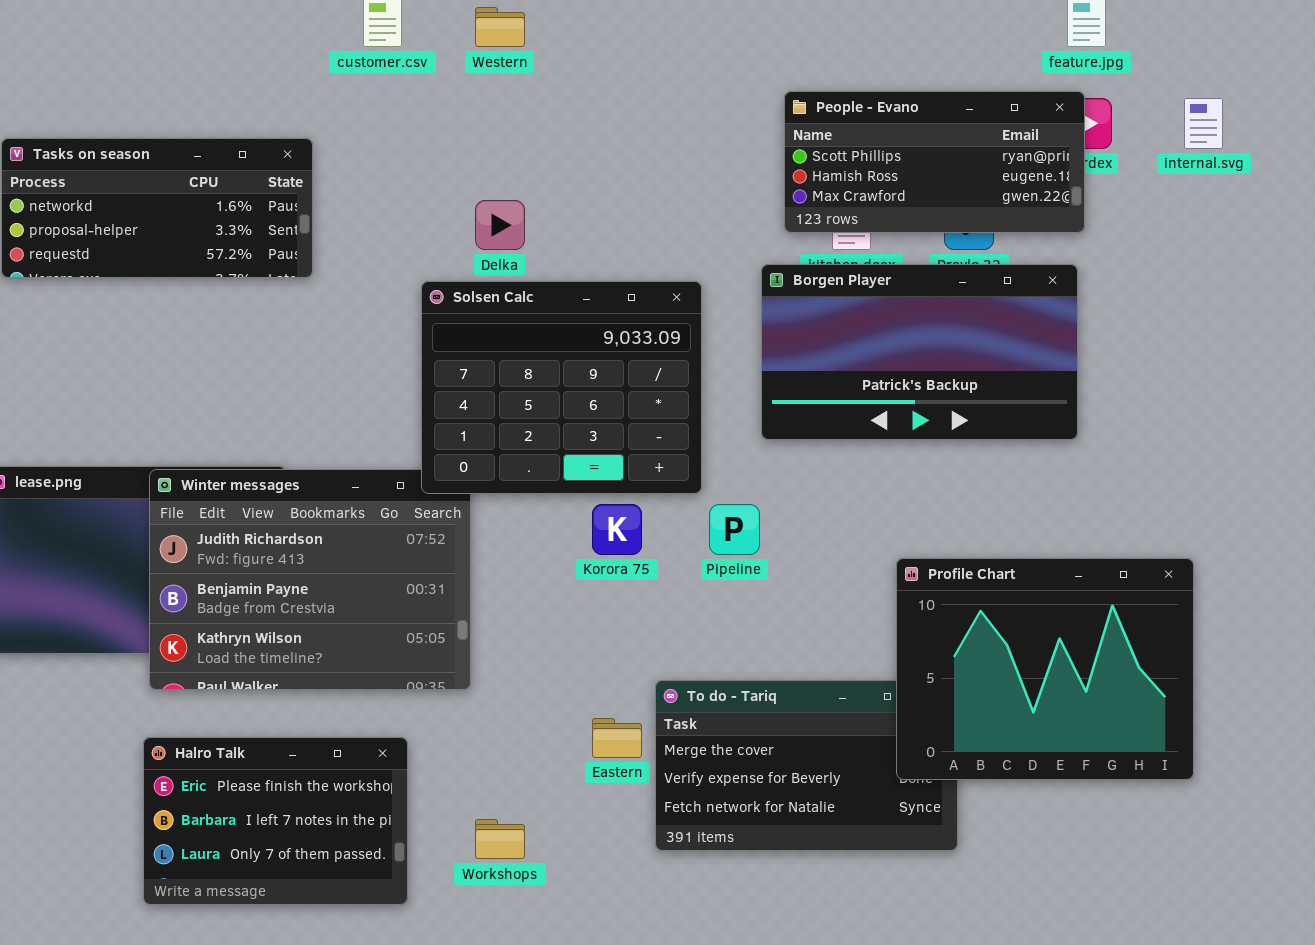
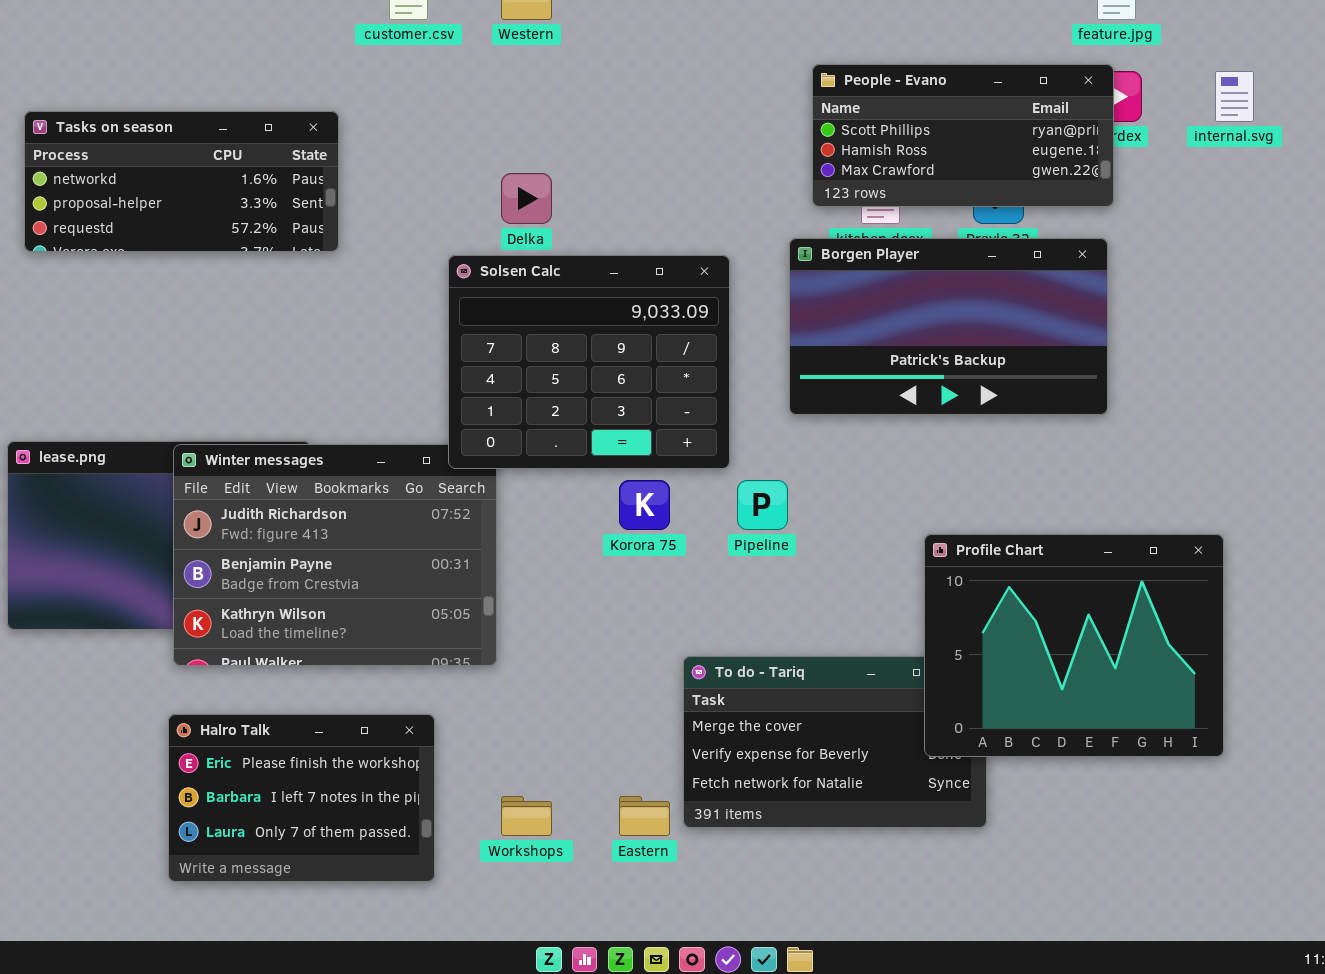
Eastern: [592,718,642,758] -> [619,796,670,836], moved

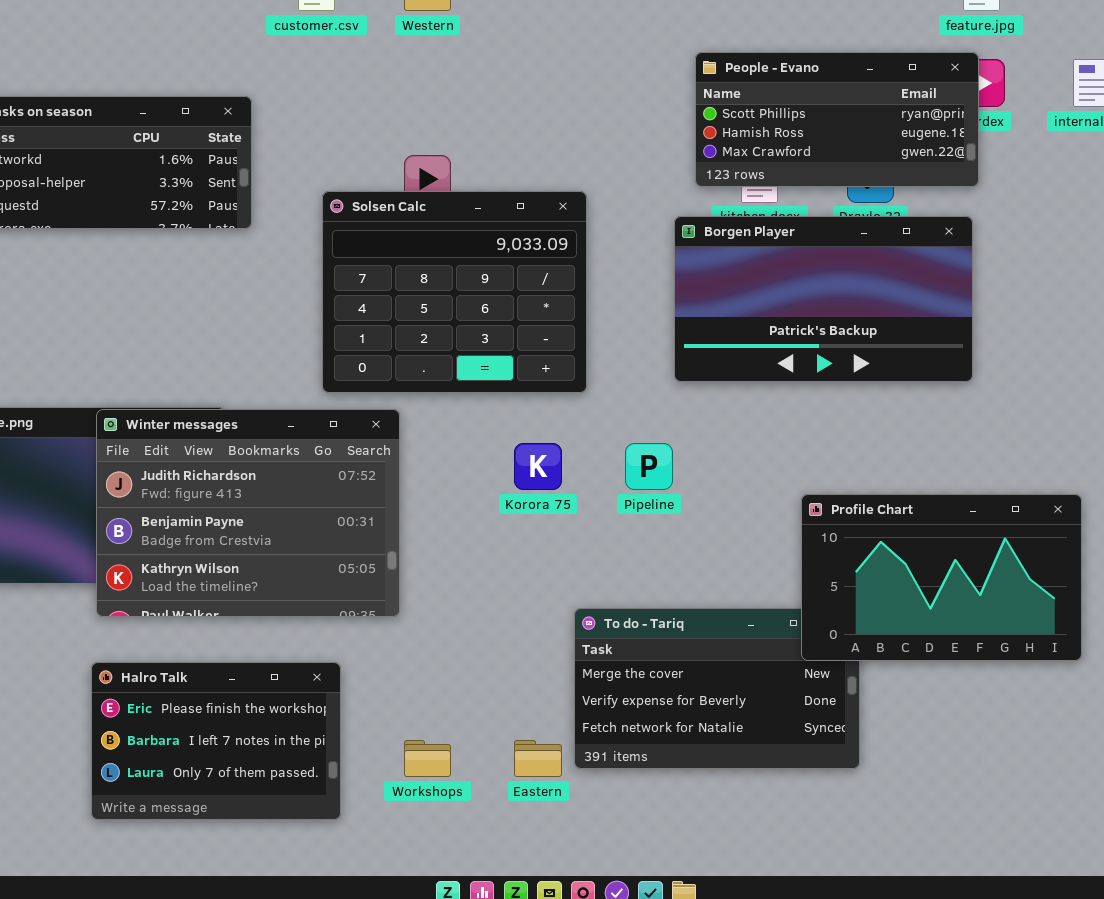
Solsen Calc: [448,255,730,469] -> [322,191,587,393], moved
Profile Chart: [924,534,1224,757] -> [801,494,1082,661], resized

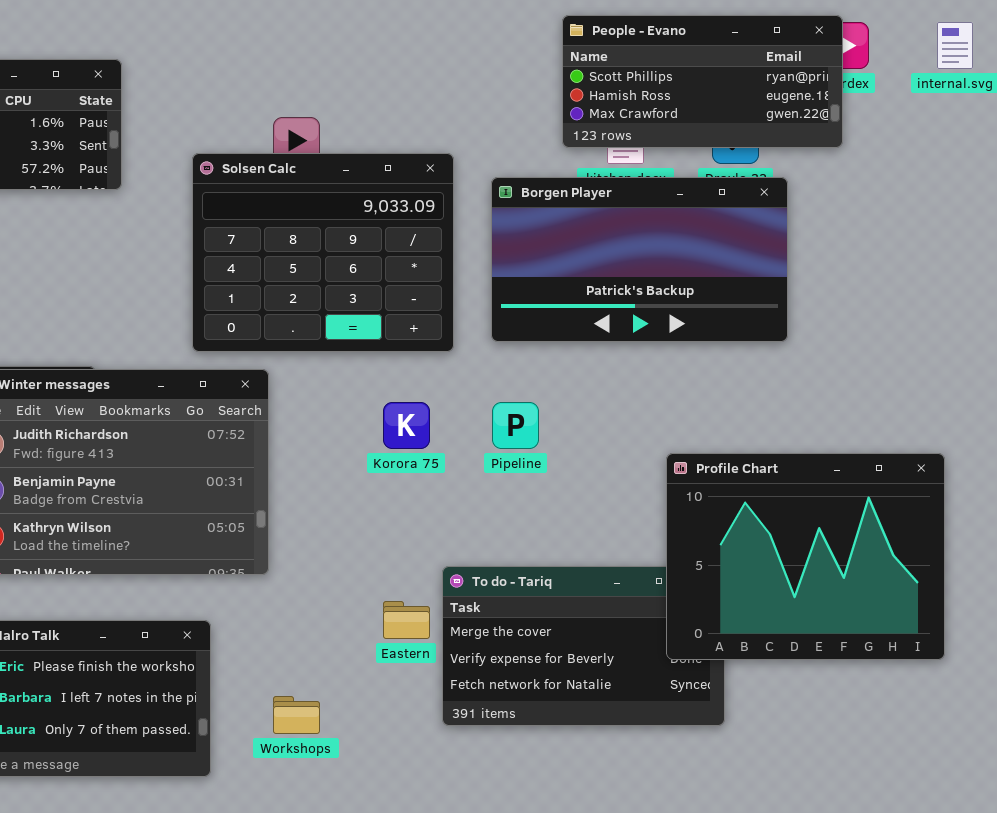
Borgen Player: [674,216,973,382] -> [491,177,788,342], moved
Profile Chart: [801,494,1082,661] -> [666,453,945,660], resized
Eastern: [514,740,562,777] -> [383,601,430,639], moved

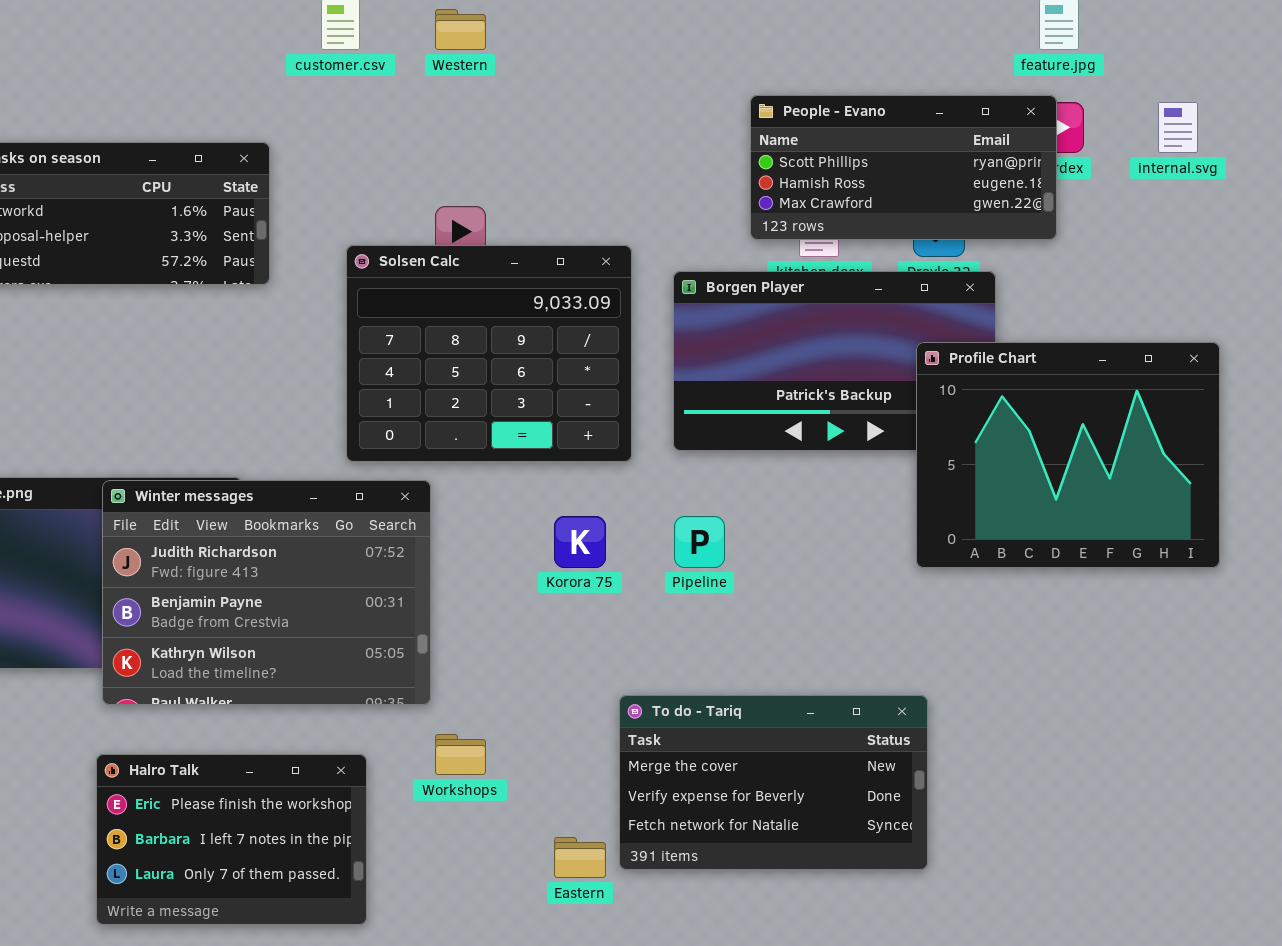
Profile Chart: [666,453,945,660] -> [916,342,1220,568], moved
Eastern: [383,601,430,639] -> [554,837,606,878], moved
Workshops: [273,696,320,734] -> [435,734,486,775], moved

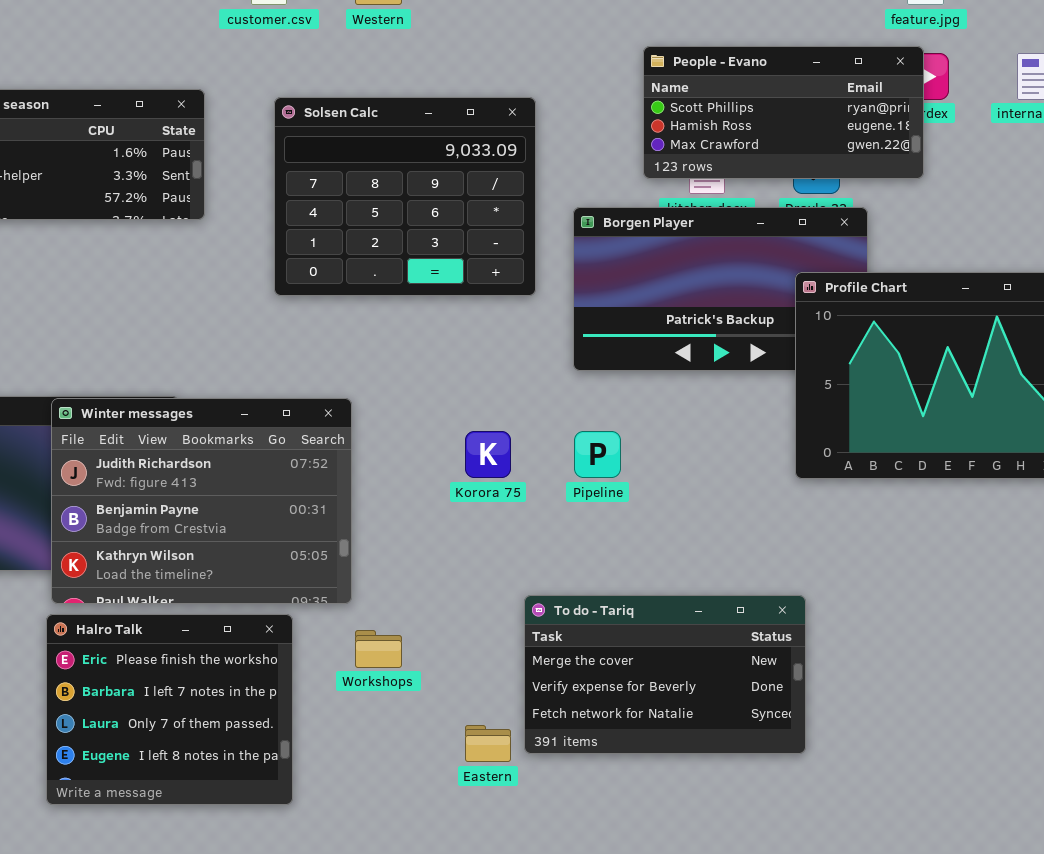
Solsen Calc: [346,245,632,462] -> [274,97,536,296], moved
Halro Talk: [96,754,367,925] -> [46,614,293,805], resized

